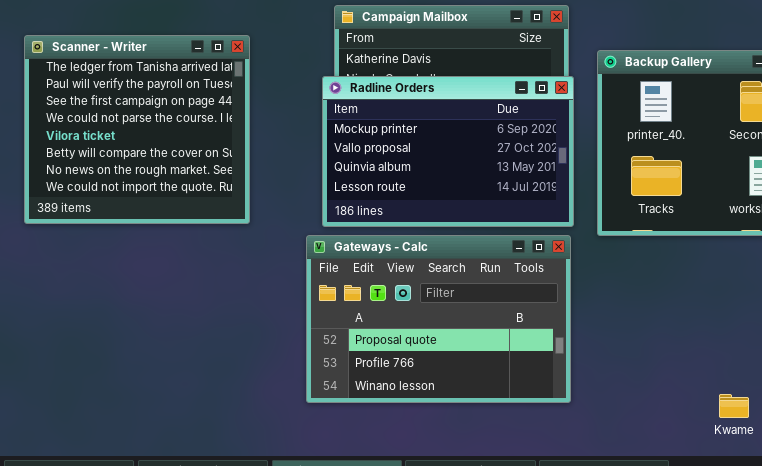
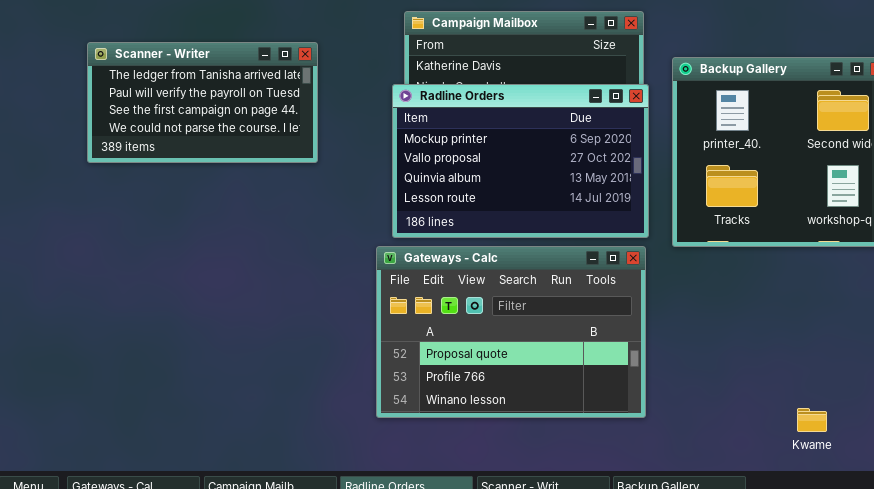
Scanner - Writer: [24,35,250,224] -> [87,42,318,163], resized

